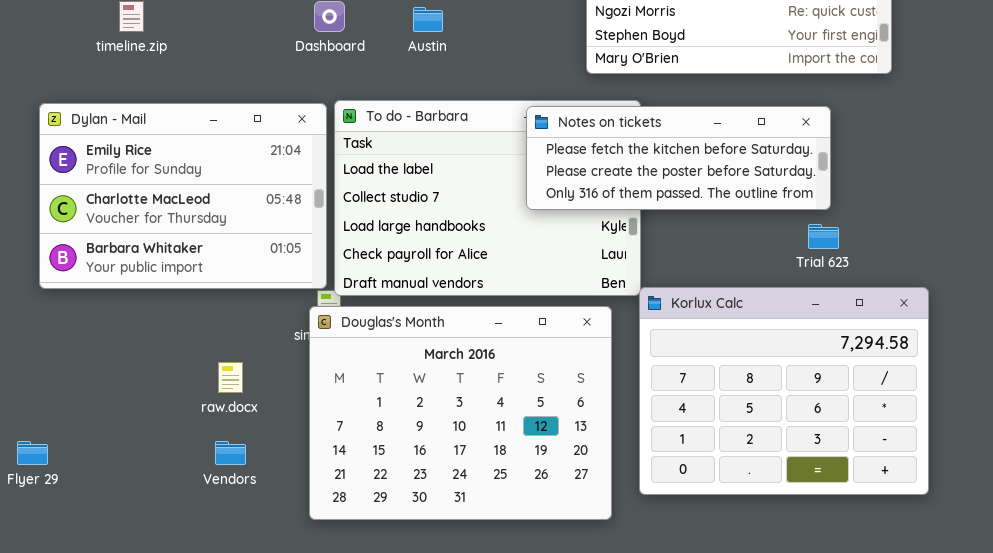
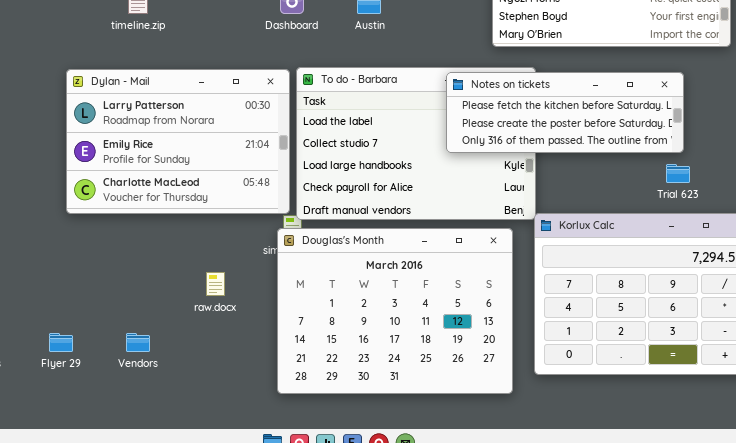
Dylan - Mail: [39,103,327,289] -> [66,69,290,214], scrolled up 1 row
Vendors: [215,441,246,465] -> [126,333,150,352], moved

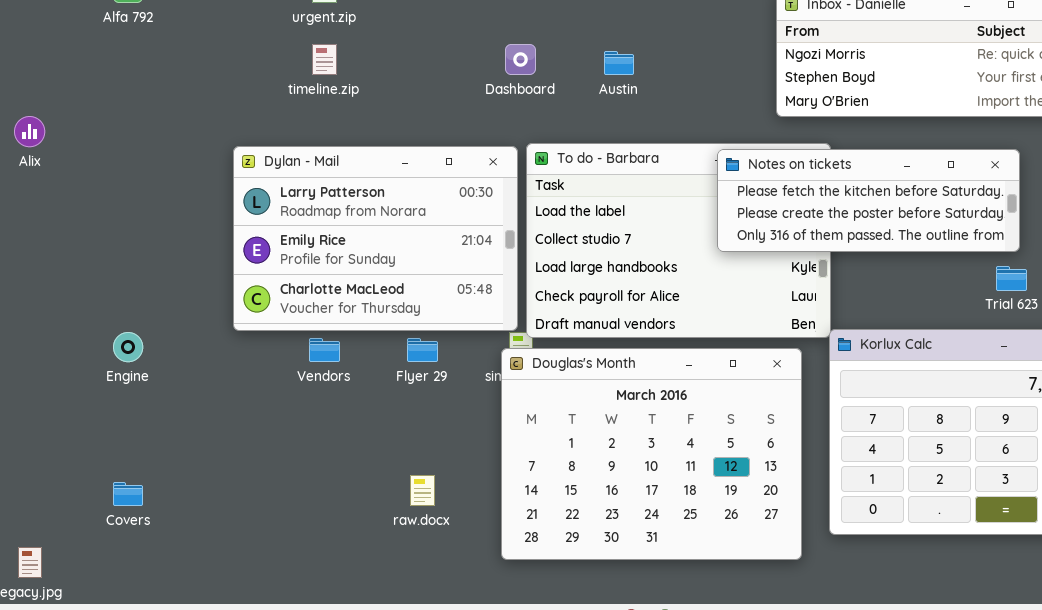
raw.docx: [206,272,225,296] -> [410,475,435,506], moved
Flyer 29: [49,333,73,352] -> [407,338,438,362], moved
Vendors: [126,333,150,352] -> [309,338,340,362], moved

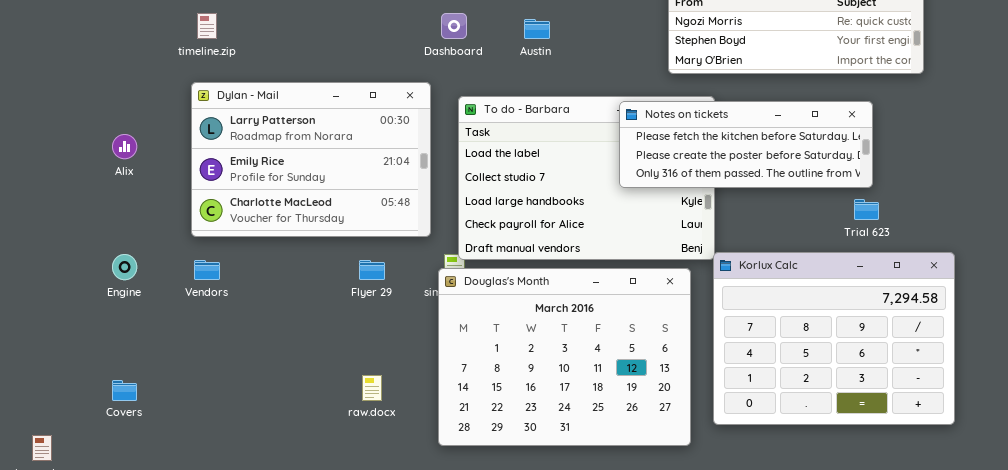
timeline.zip: [312,44,337,75] -> [197,13,217,39], moved
Alix: [14,116,45,147] -> [112,134,137,159], moved
Dylan - Mail: [233,146,518,331] -> [191,82,431,237], moved
Vendors: [309,338,340,362] -> [194,260,220,280], moved

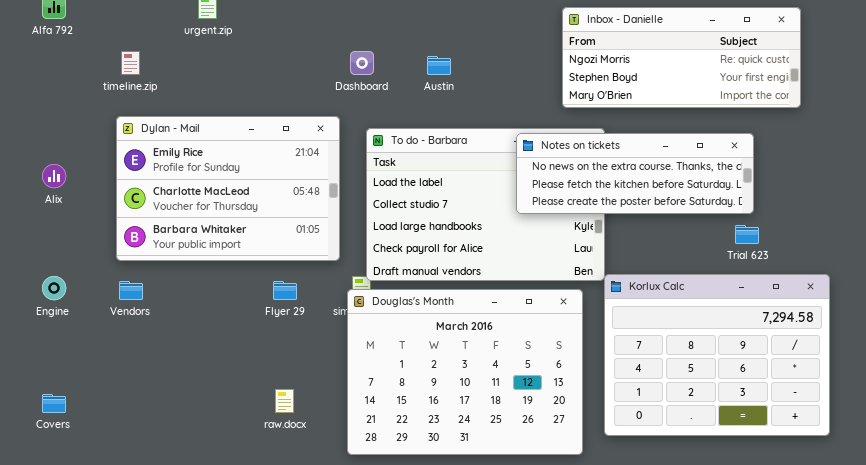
Dylan - Mail: [191,82,431,237] -> [116,116,340,261], scrolled down 1 row
Notes on tickets: [619,101,873,188] -> [516,133,754,214], scrolled up 1 row

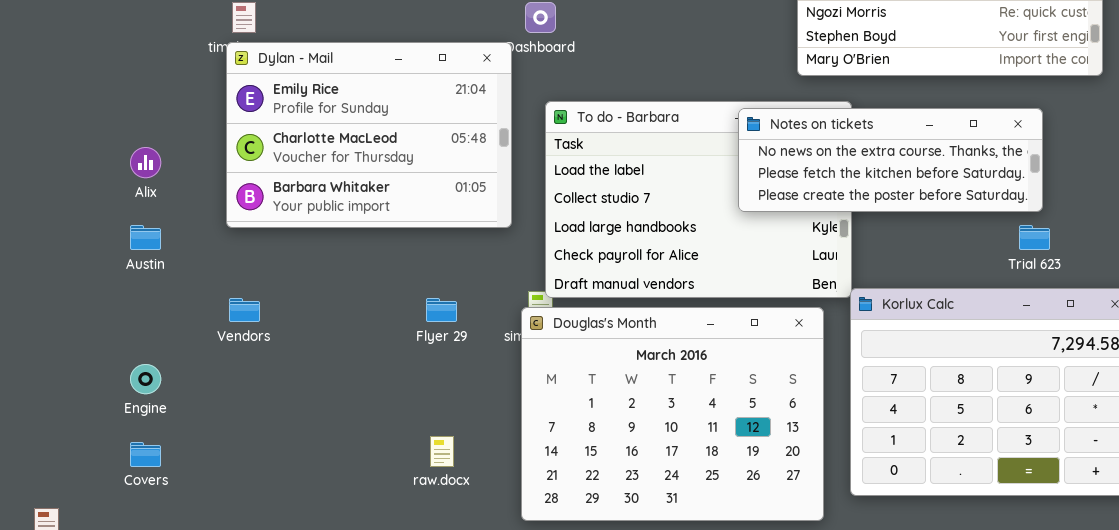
Austin: [427,56,451,75] -> [130,225,161,250], moved
Dylan - Mail: [116,116,340,261] -> [226,42,512,228], moved
Engine: [42,276,66,300] -> [130,364,161,394], moved

